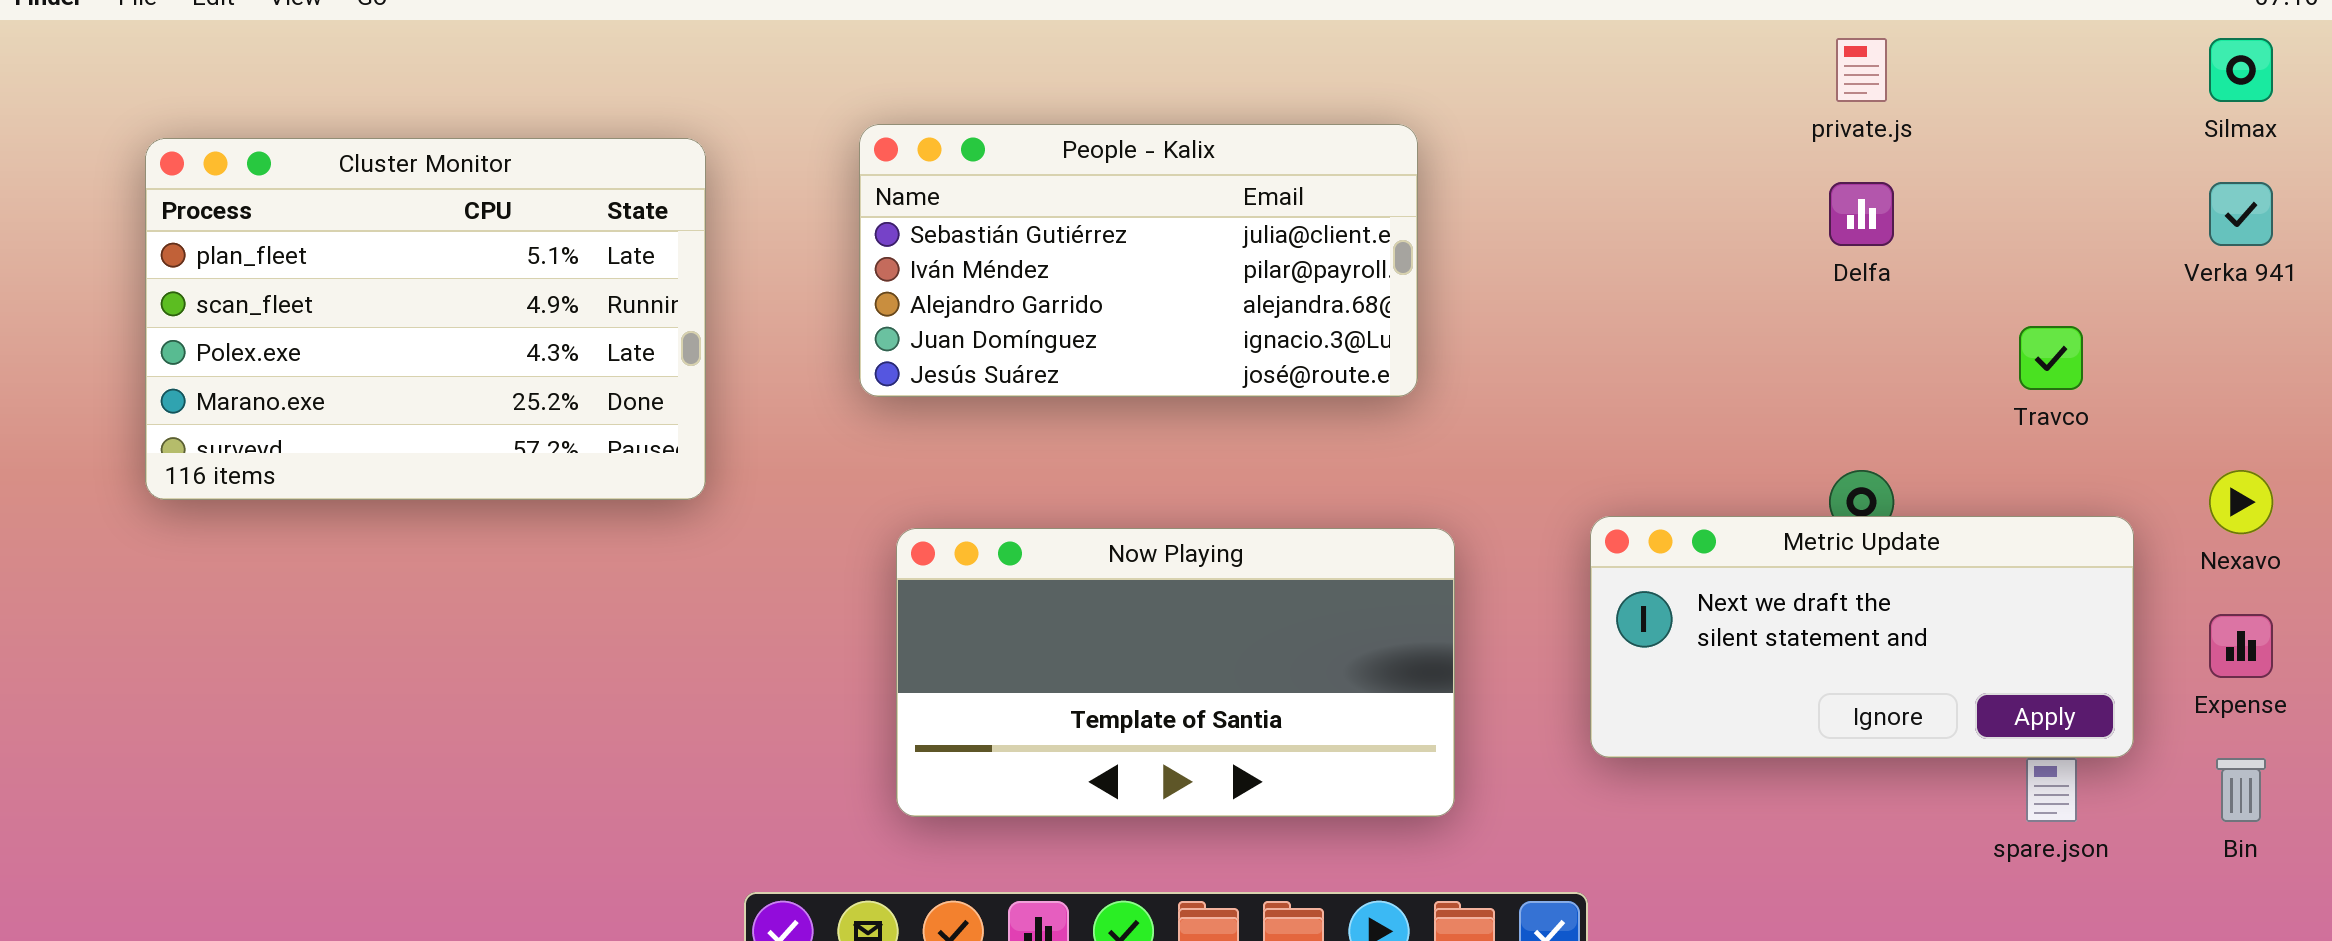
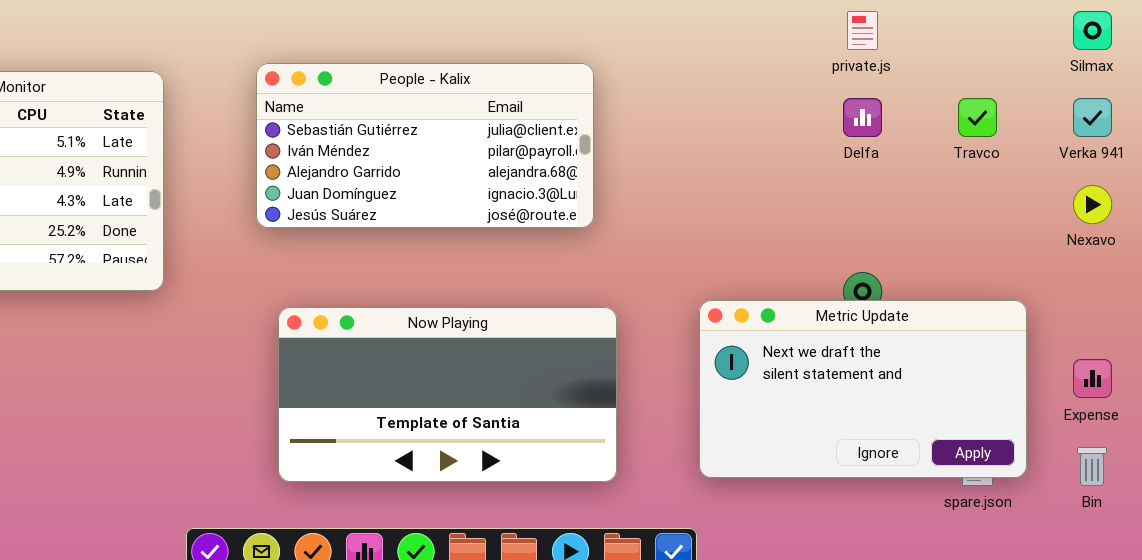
Travco: [2019,326,2083,390] -> [958,98,997,137], moved
Nexavo: [2209,470,2273,534] -> [1073,185,1112,224], moved
Metric Update: [1590,516,2134,758] -> [699,300,1027,478], resized

